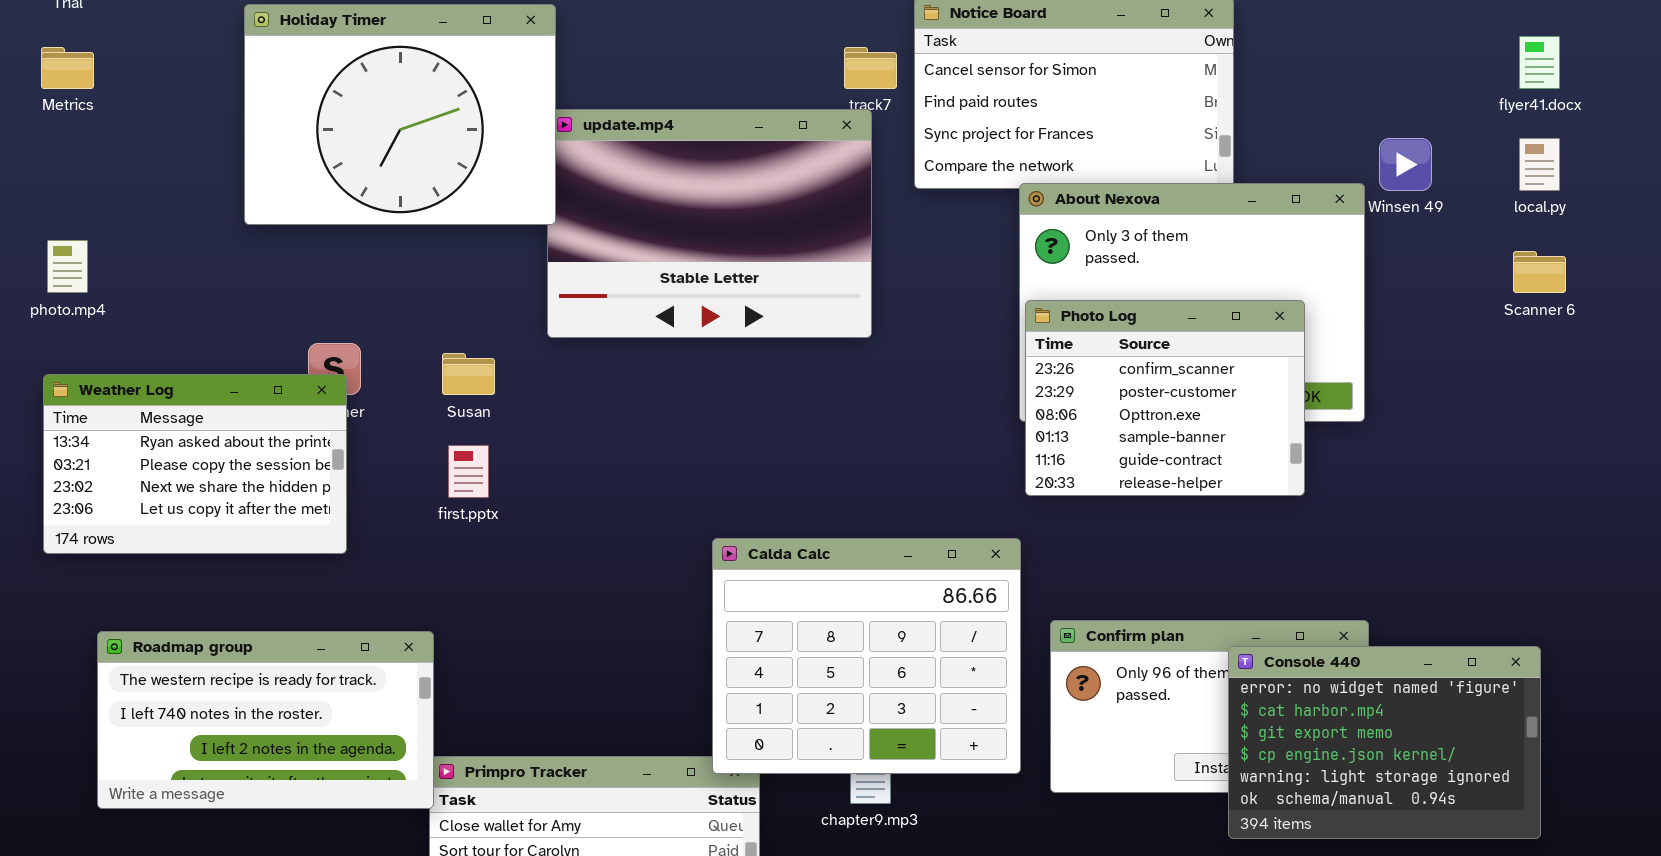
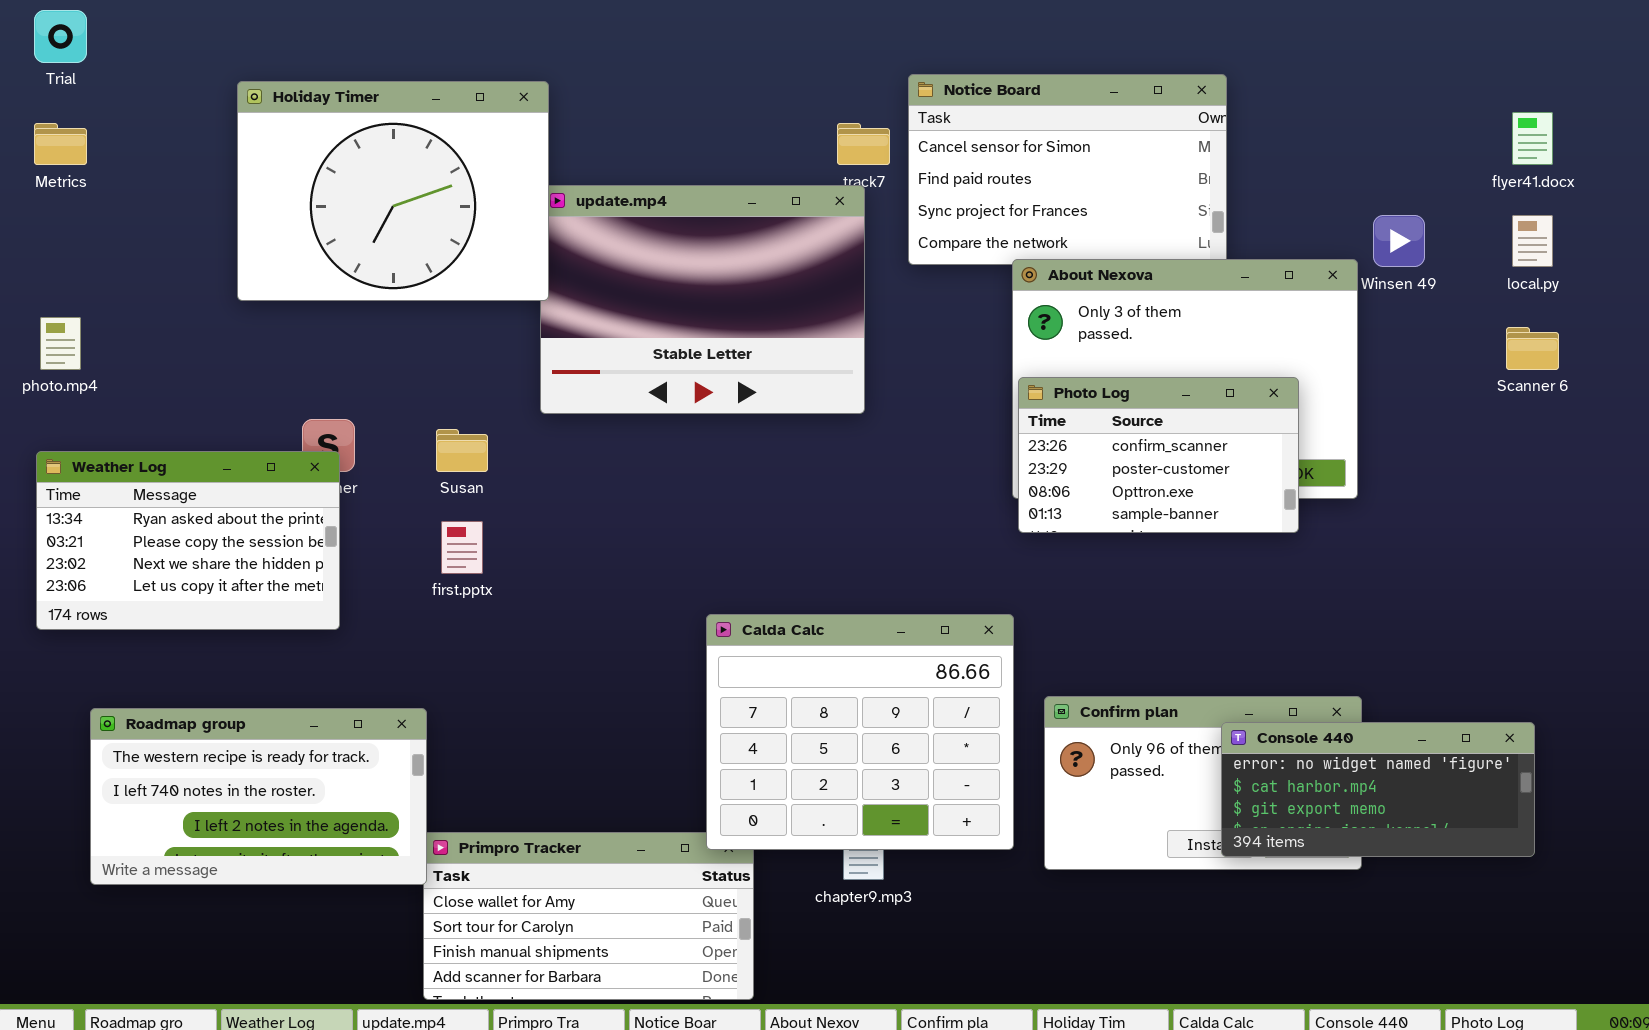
Photo Log: [1025,300,1305,496] -> [1018,377,1299,533], resized
Console 440: [1228,646,1541,839] -> [1221,722,1535,857], resized

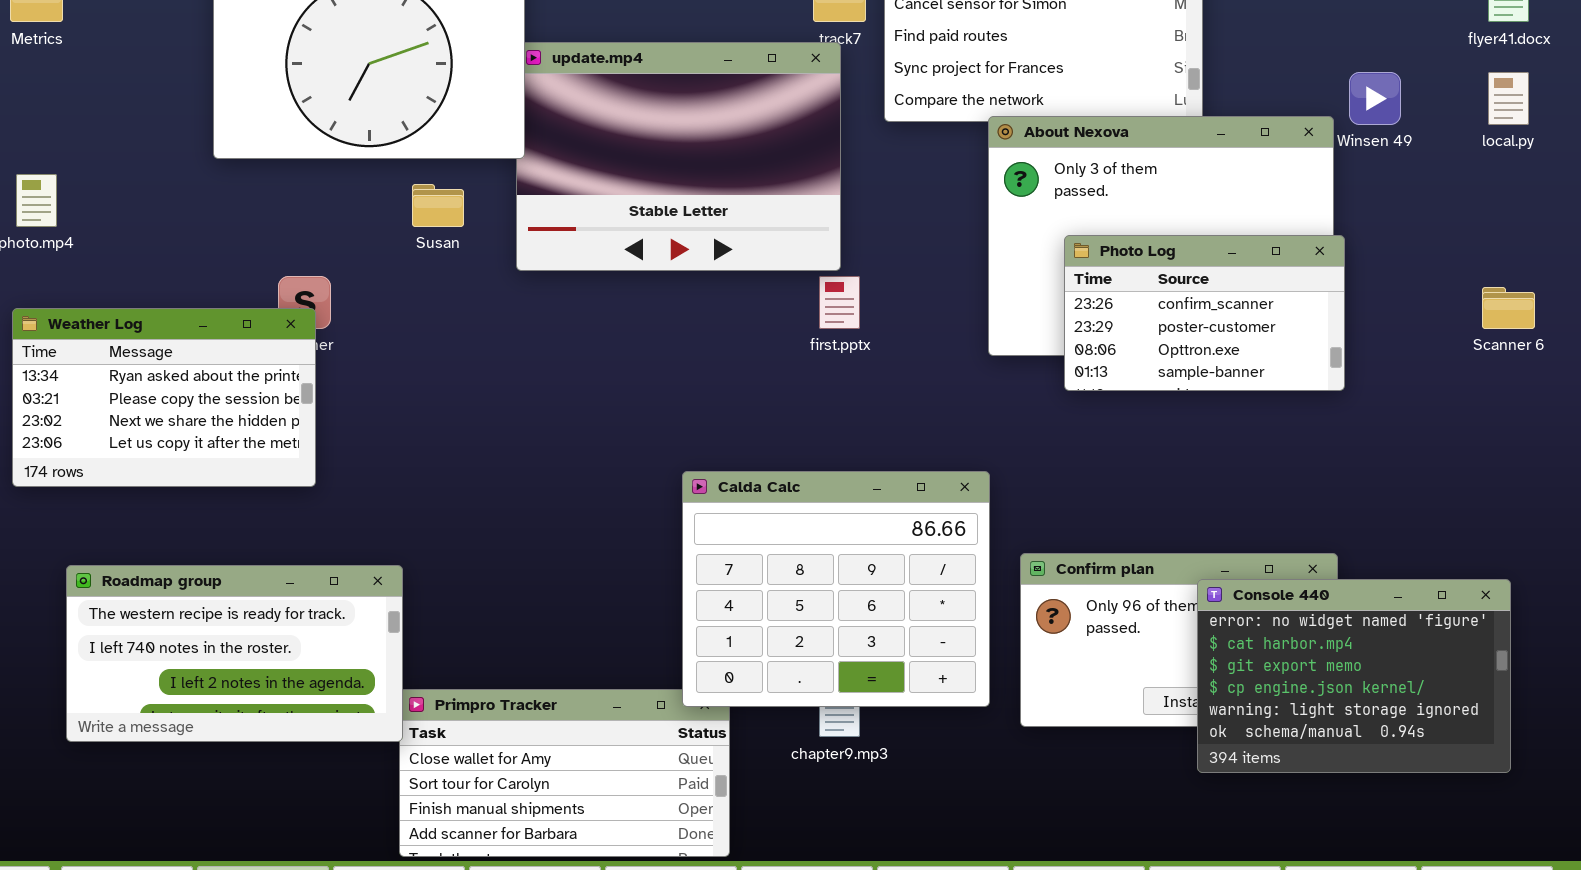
Scanner 6: [1506,327,1559,370] -> [1482,287,1535,329], moved
Photo Log: [1018,377,1299,533] -> [1064,235,1345,391], moved
Susan: [436,429,488,472] -> [412,184,464,227], moved
first.pptx: [441,521,483,574] -> [819,276,860,329], moved
Console 440: [1221,722,1535,857] -> [1197,579,1511,773], resized

